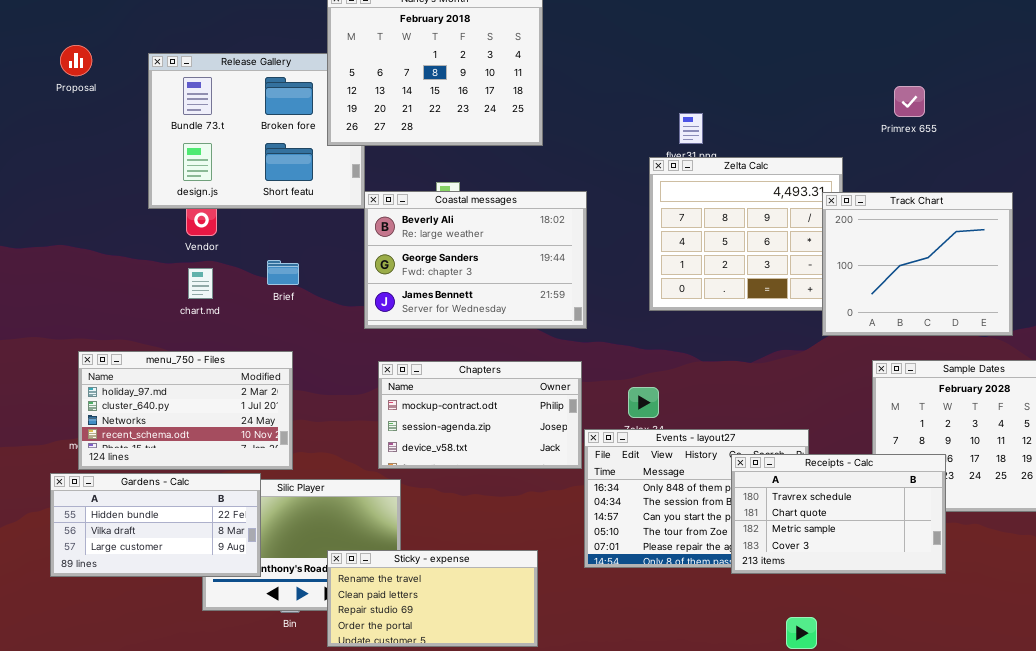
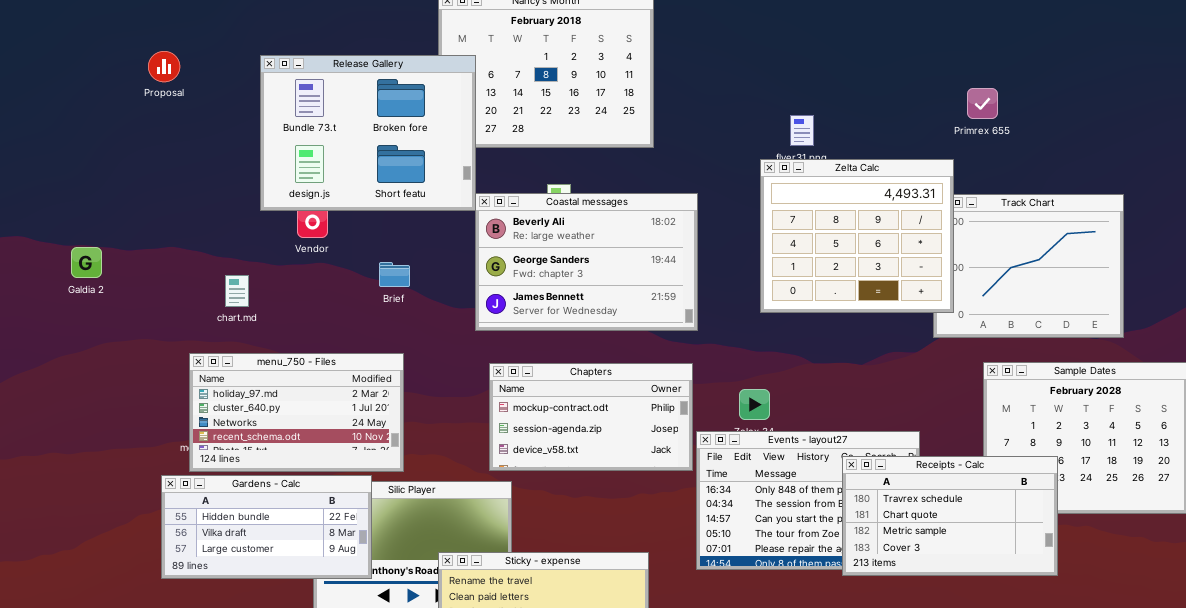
Proposal: [60,45,92,76] -> [148,51,180,82], moved
Release Gallery: [148,53,365,209] -> [260,55,476,211], raised
Primrex 655: [894,86,925,117] -> [967,88,998,119], moved
Zelta Calc: [649,157,843,311] -> [760,159,954,313], raised
chart.md: [188,268,213,299] -> [225,275,249,307], moved

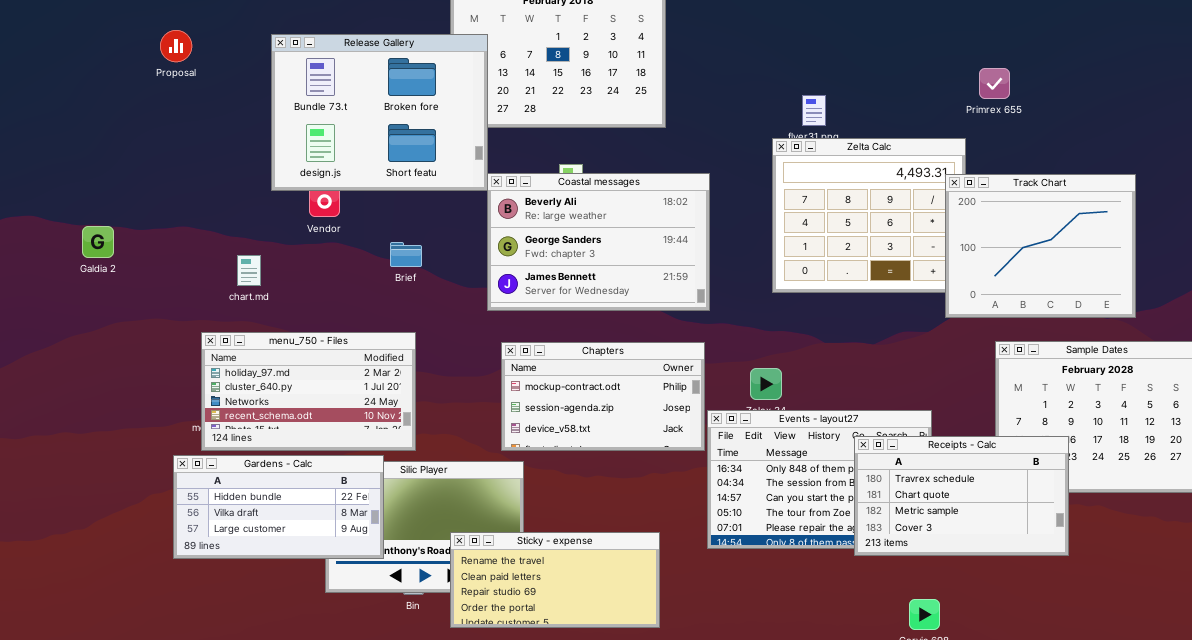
Track Chart: [933,194,1124,338] -> [945,174,1136,318], raised

